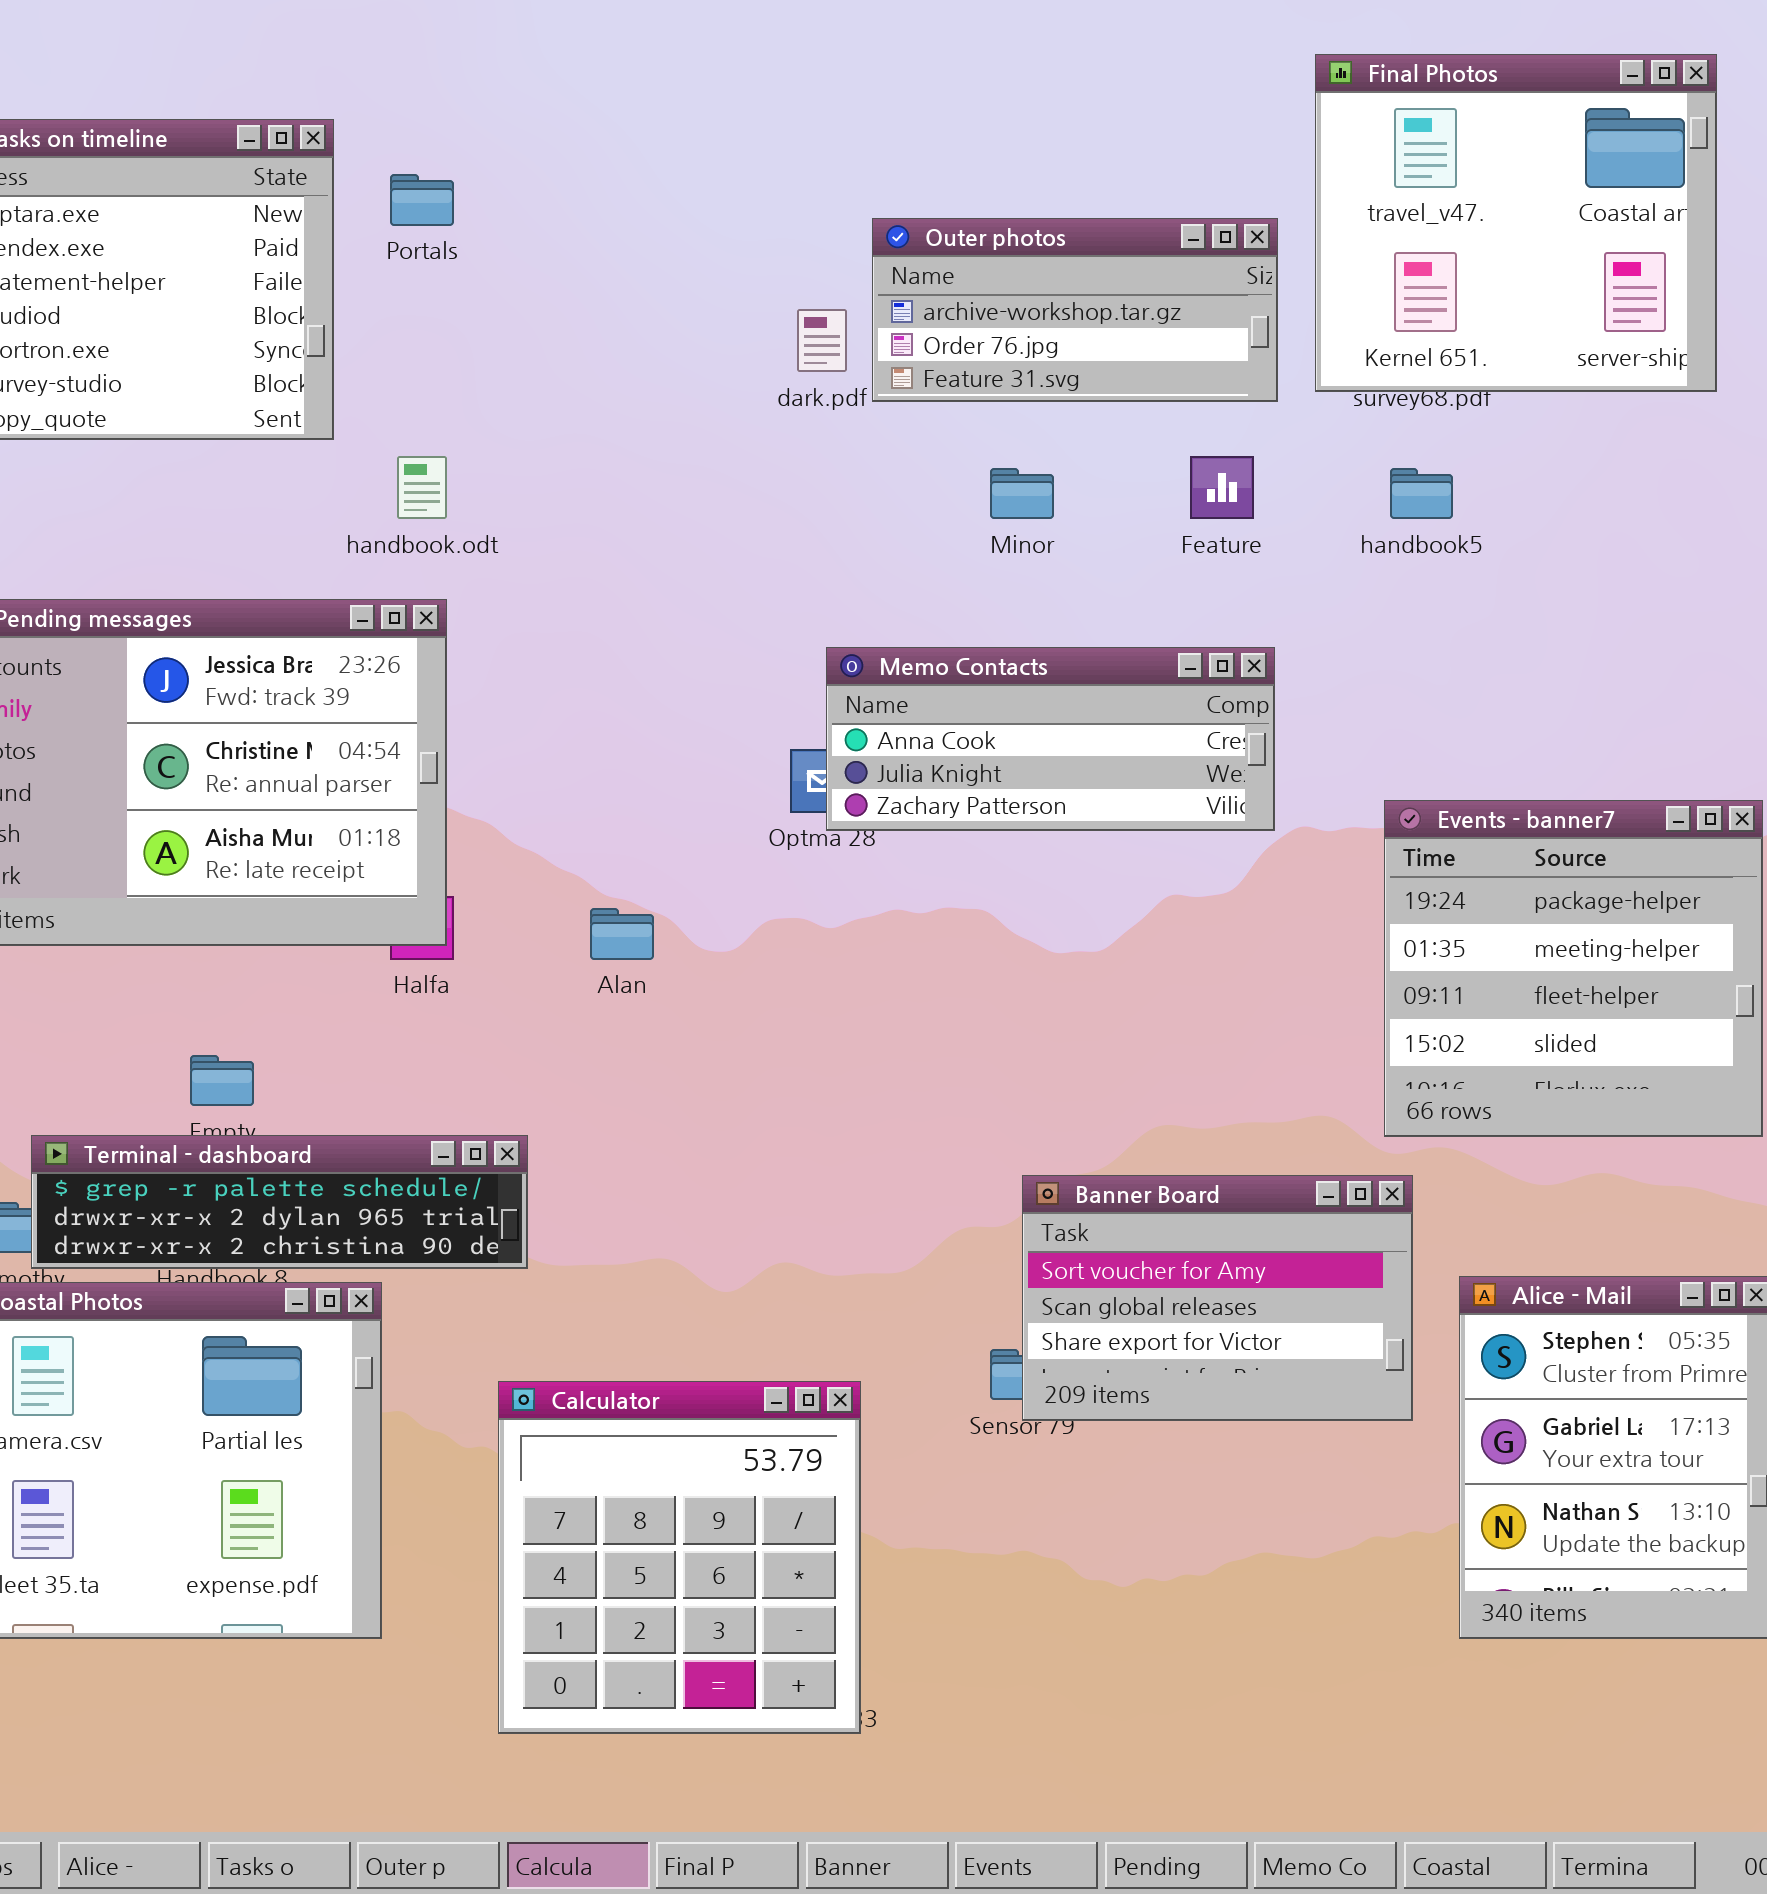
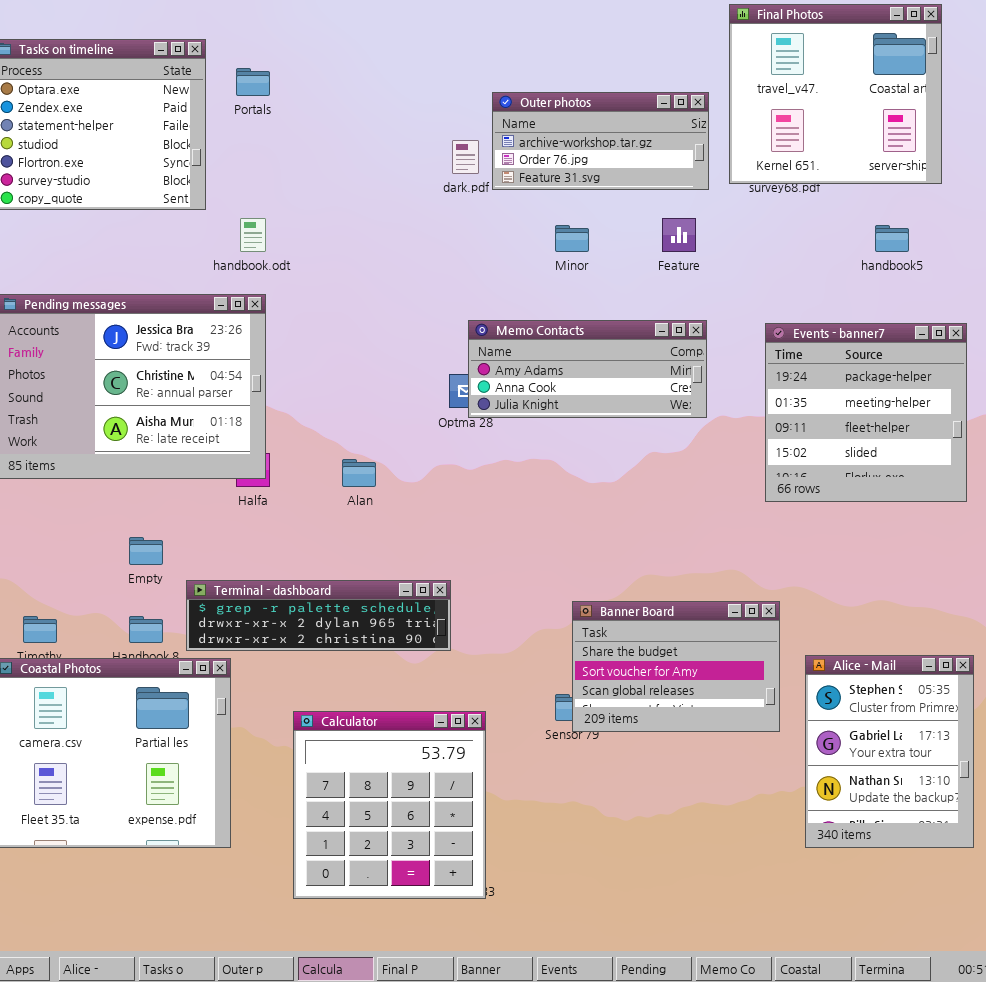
handbook5: [1390,468,1453,519] -> [875,225,909,252], moved
Memo Contacts: [826,647,1275,831] -> [468,320,707,418], scrolled up 1 row
Events - banner7: [1384,800,1763,1137] -> [765,323,967,502], moved
Terminal - dashboard: [31,1135,528,1269] -> [186,580,451,651], moved
Banner Board: [1022,1175,1413,1421] -> [572,601,780,732], scrolled up 1 row

